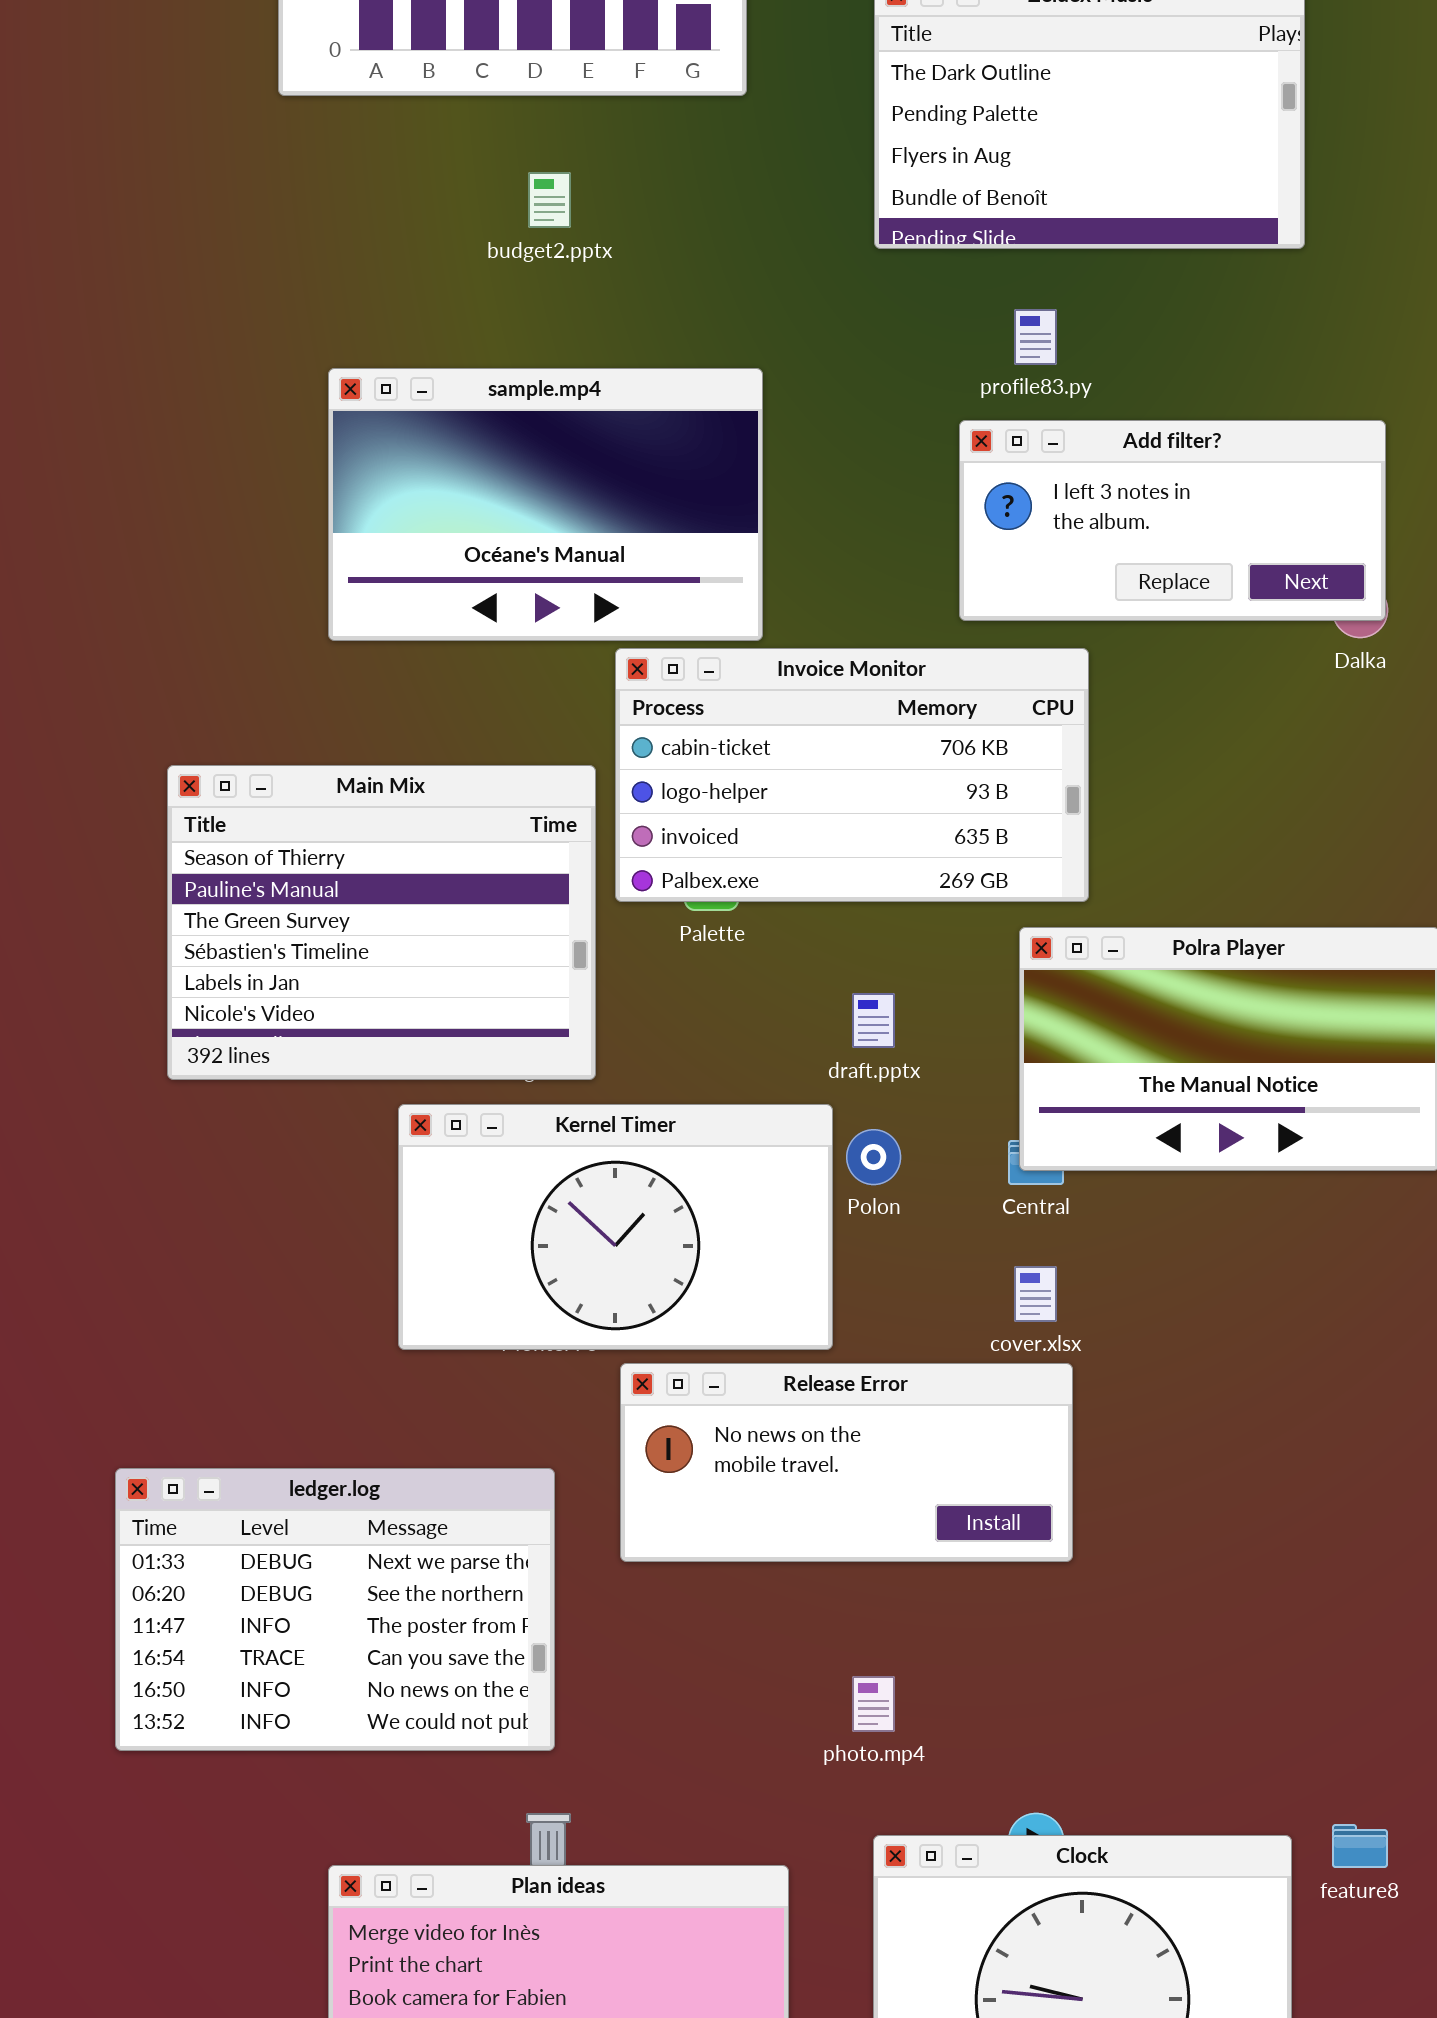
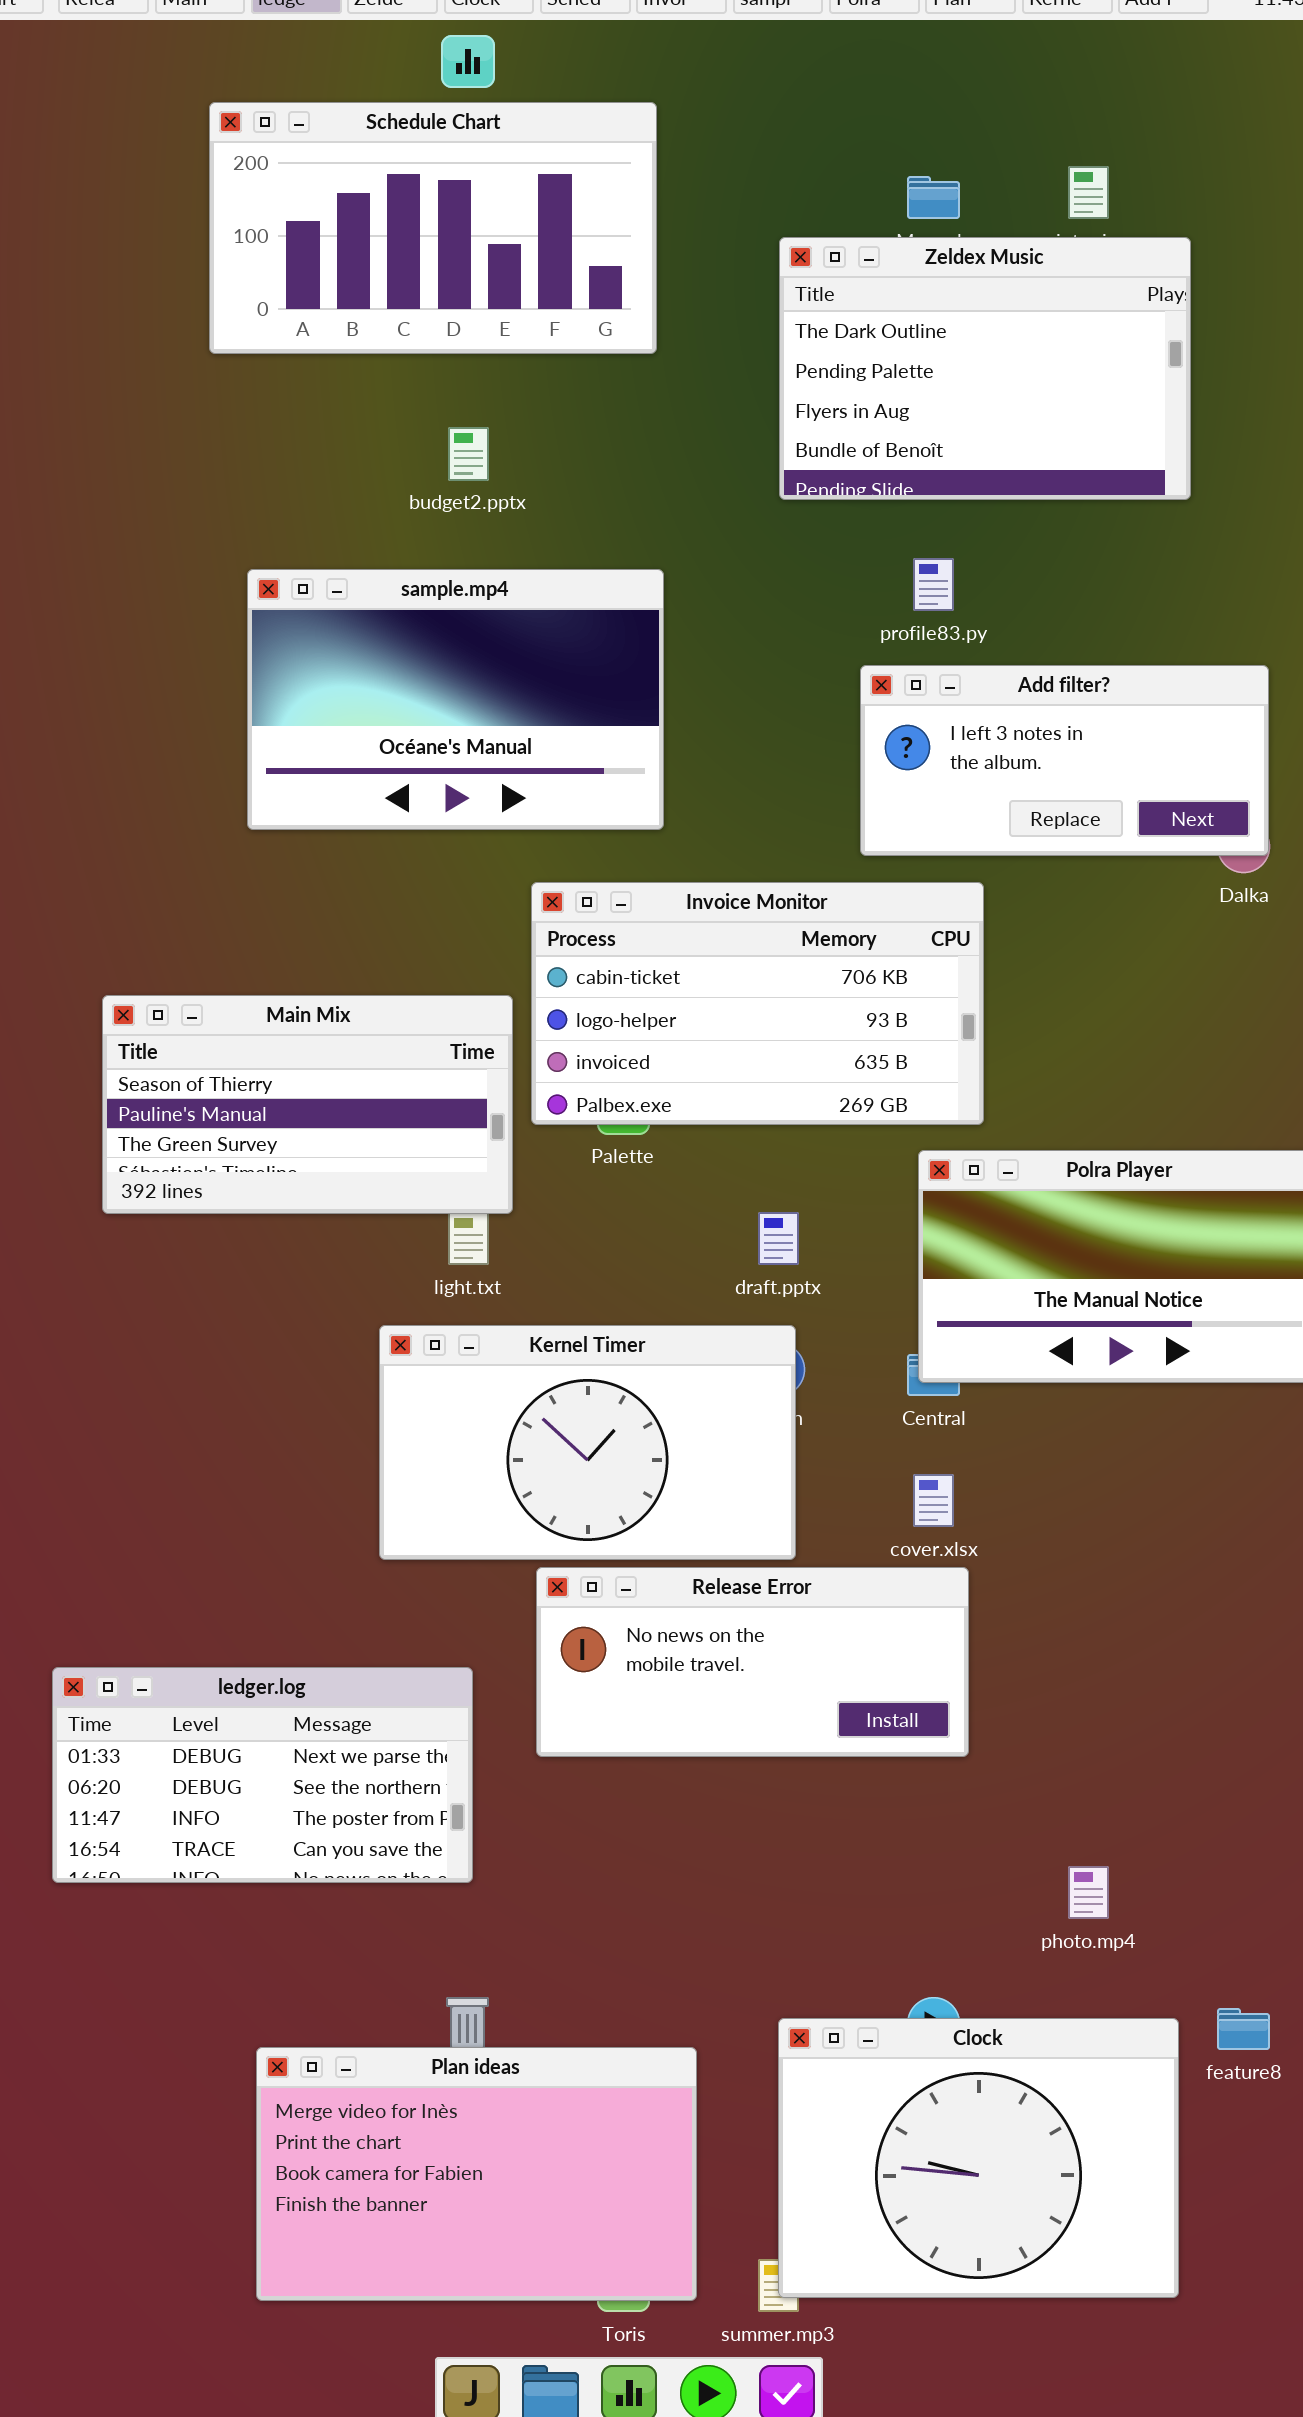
sample.mp4: [328,368,763,641] -> [247,569,664,830], moved
Main Mix: [167,765,596,1080] -> [102,995,513,1214], resized
Kernel Timer: [398,1104,833,1350] -> [379,1325,796,1560], moved
ledger.log: [115,1468,555,1751] -> [52,1667,473,1883], resized
photo.mp4: [852,1676,895,1732] -> [1068,1866,1109,1919], moved

